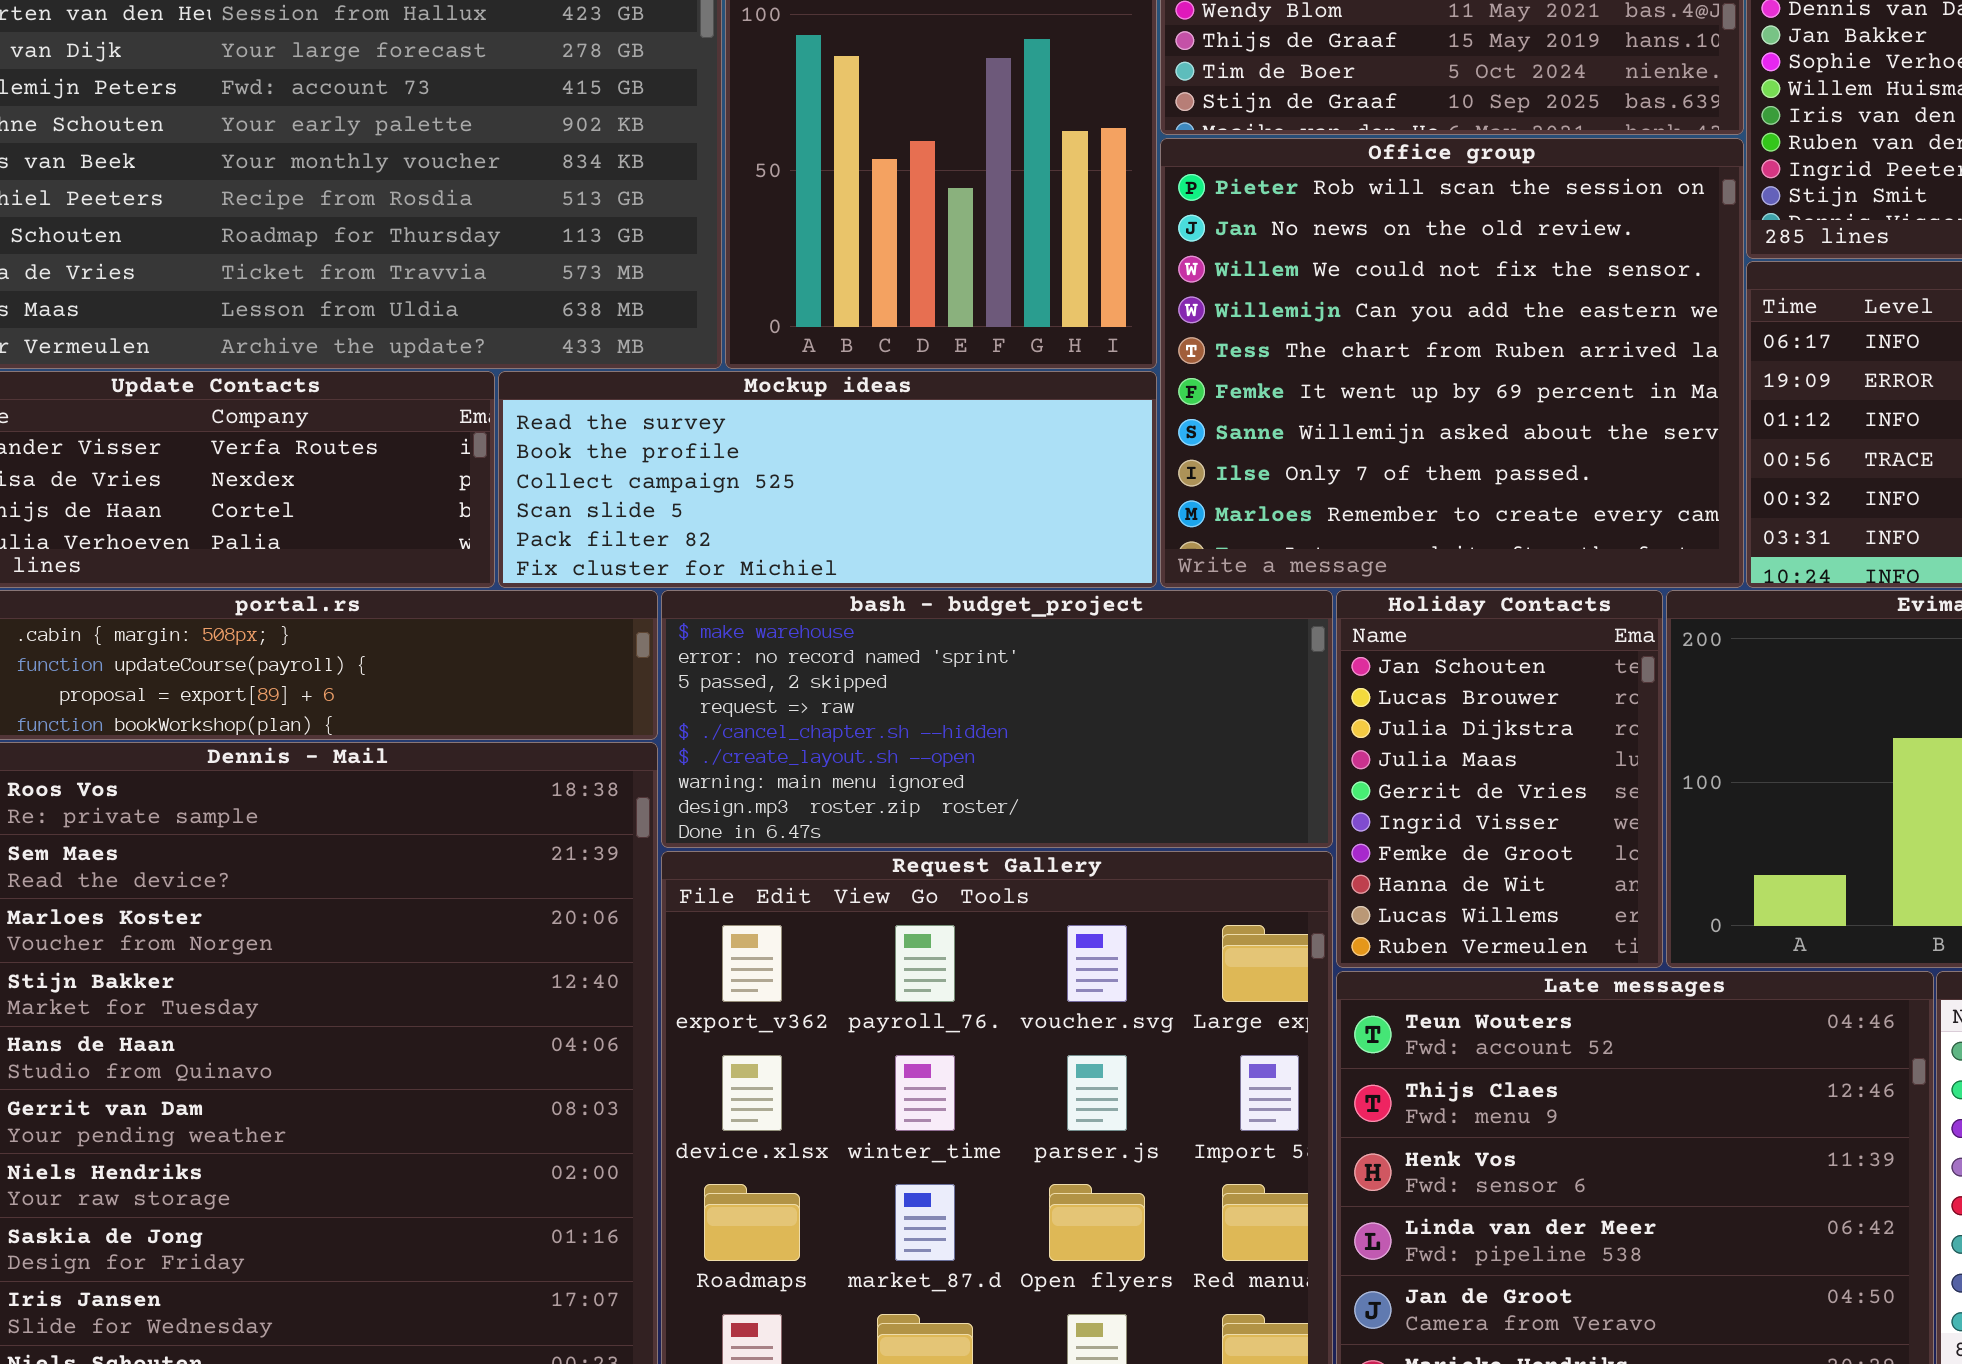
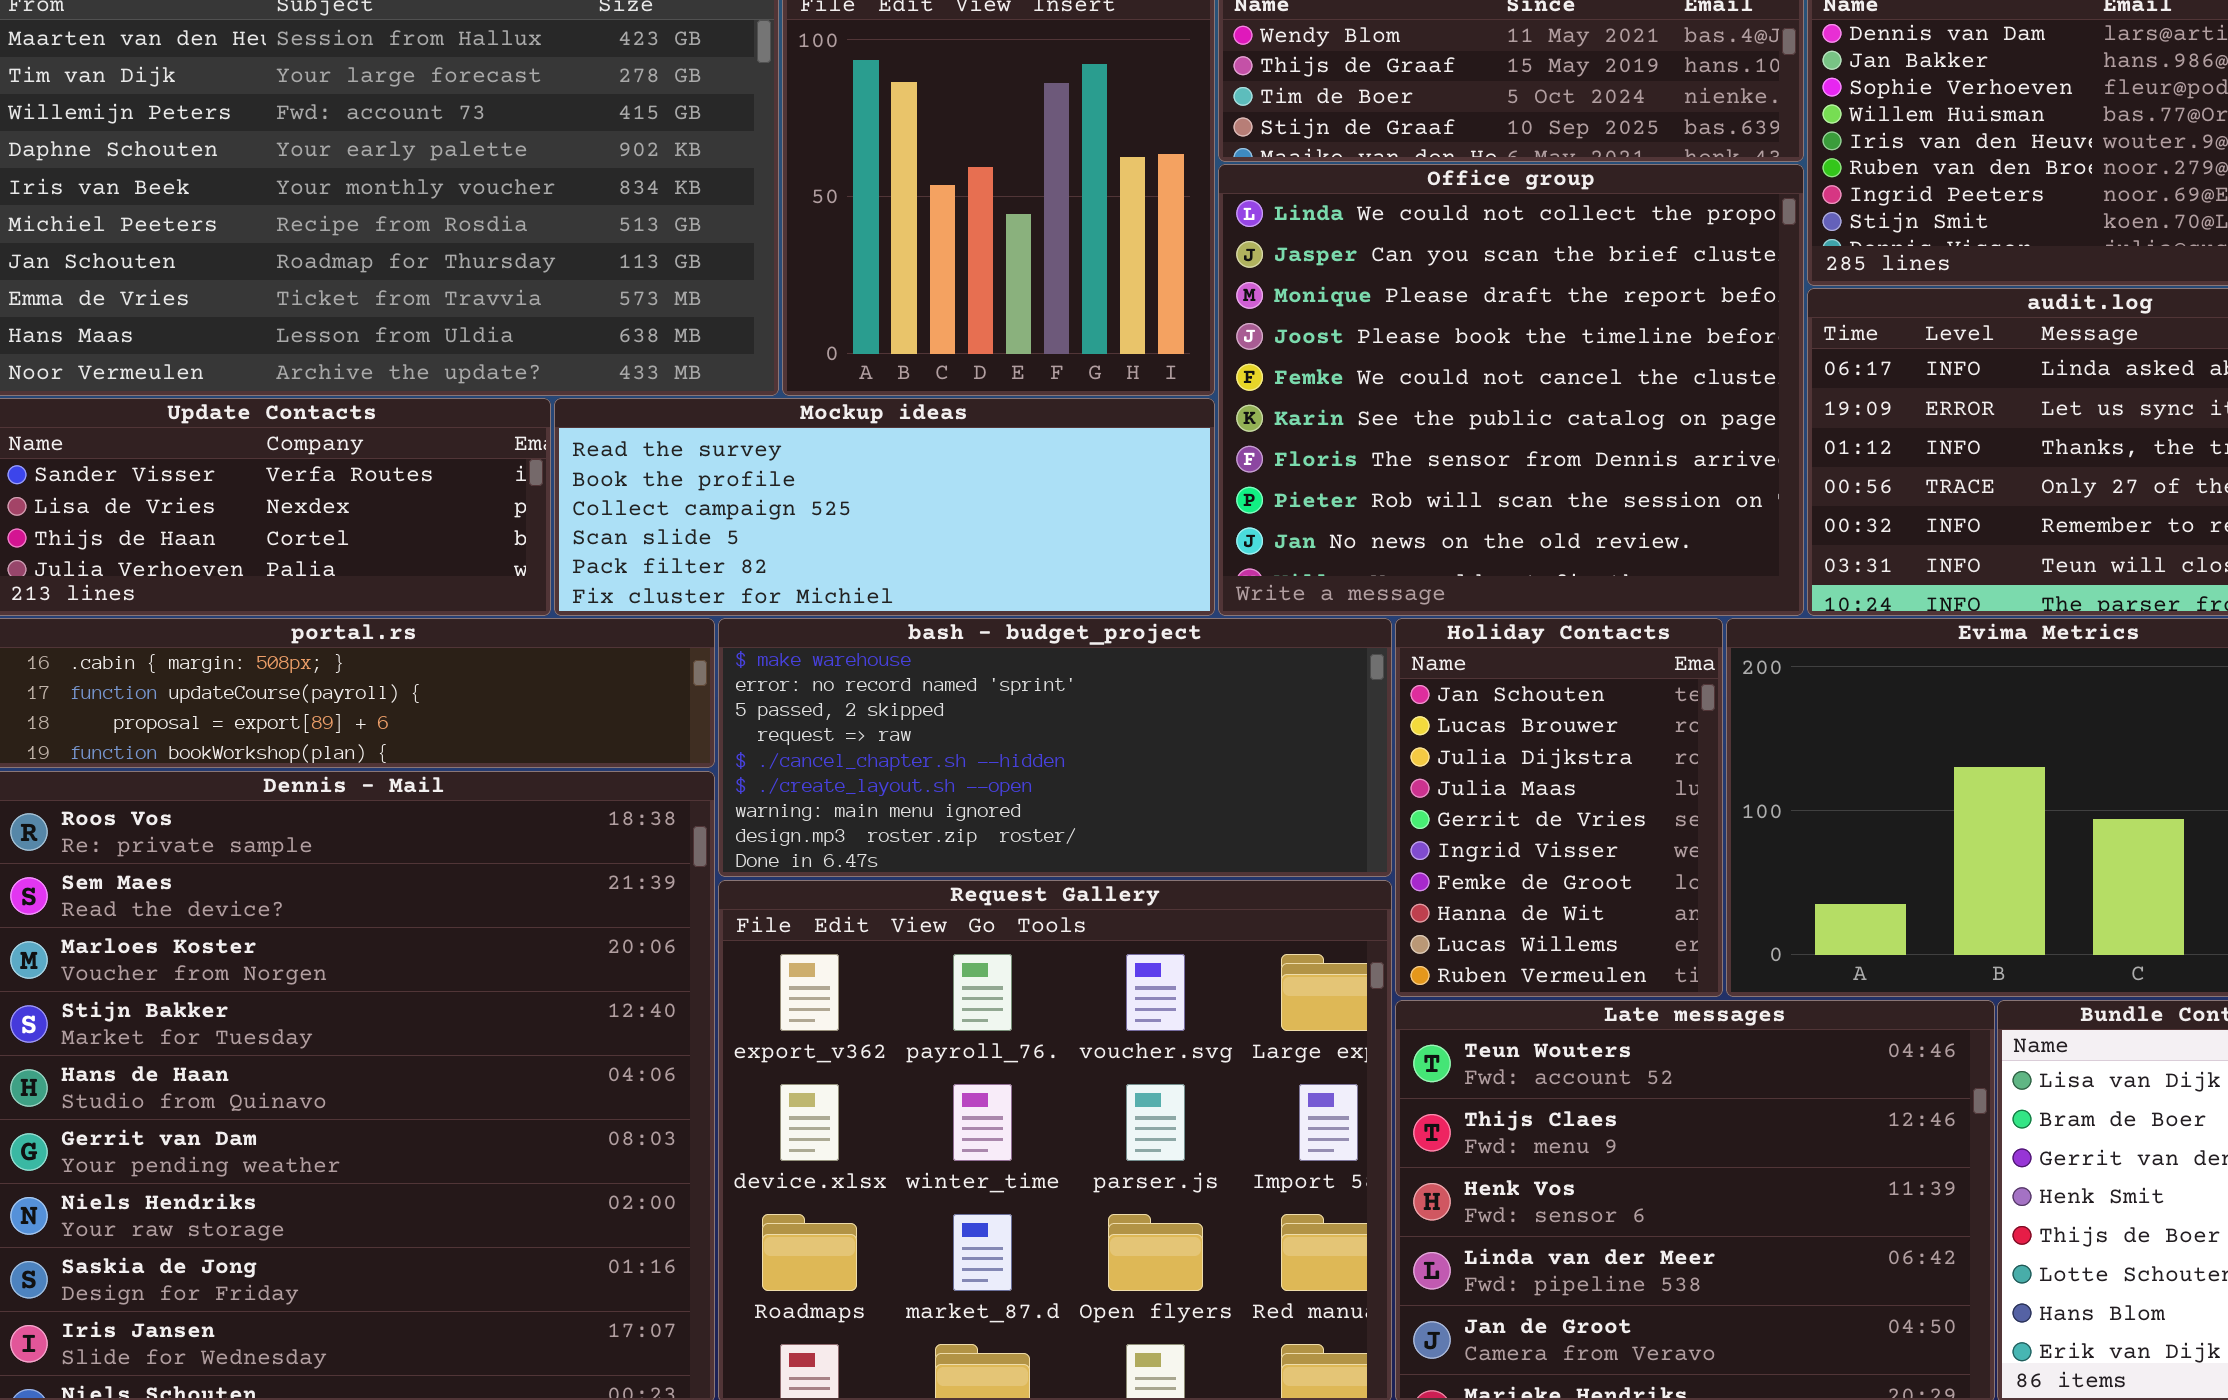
Office group: [1160,138,1744,588] -> [1218,164,1804,616], scrolled up 7 rows

